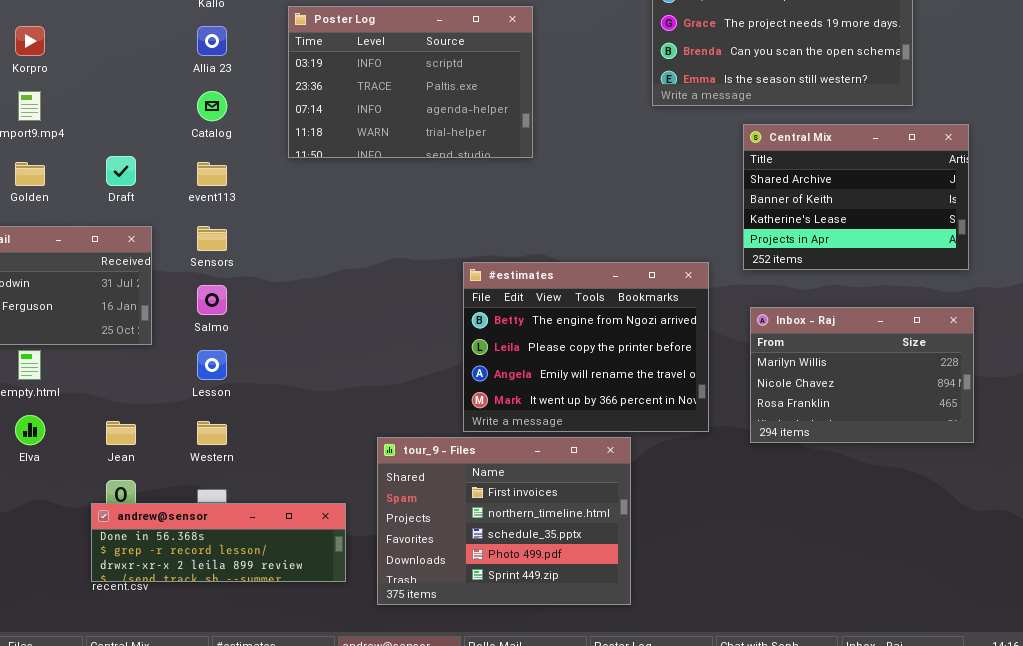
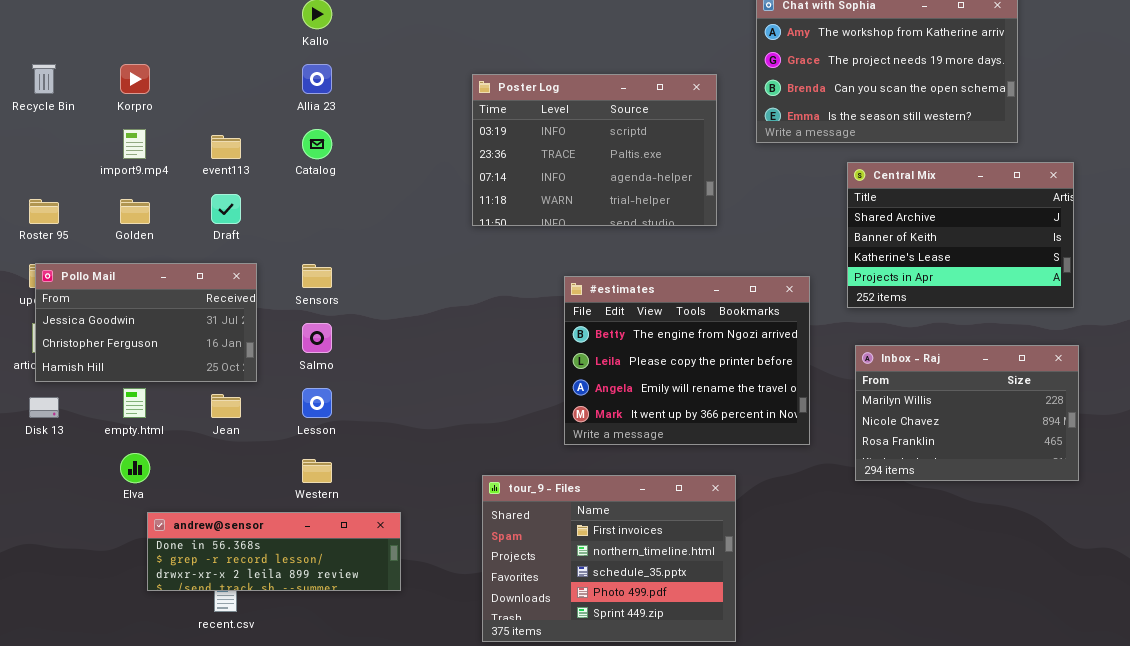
Poster Log: [288,6,533,158] -> [472,74,717,226], moved
event113: [197,162,227,186] -> [211,135,241,159], moved
#estimates: [463,262,709,432] -> [564,276,810,445], moved
Jean: [106,421,136,445] -> [211,394,241,418], moved
andrew@sensor: [91,503,346,582] -> [147,512,401,591], moved

